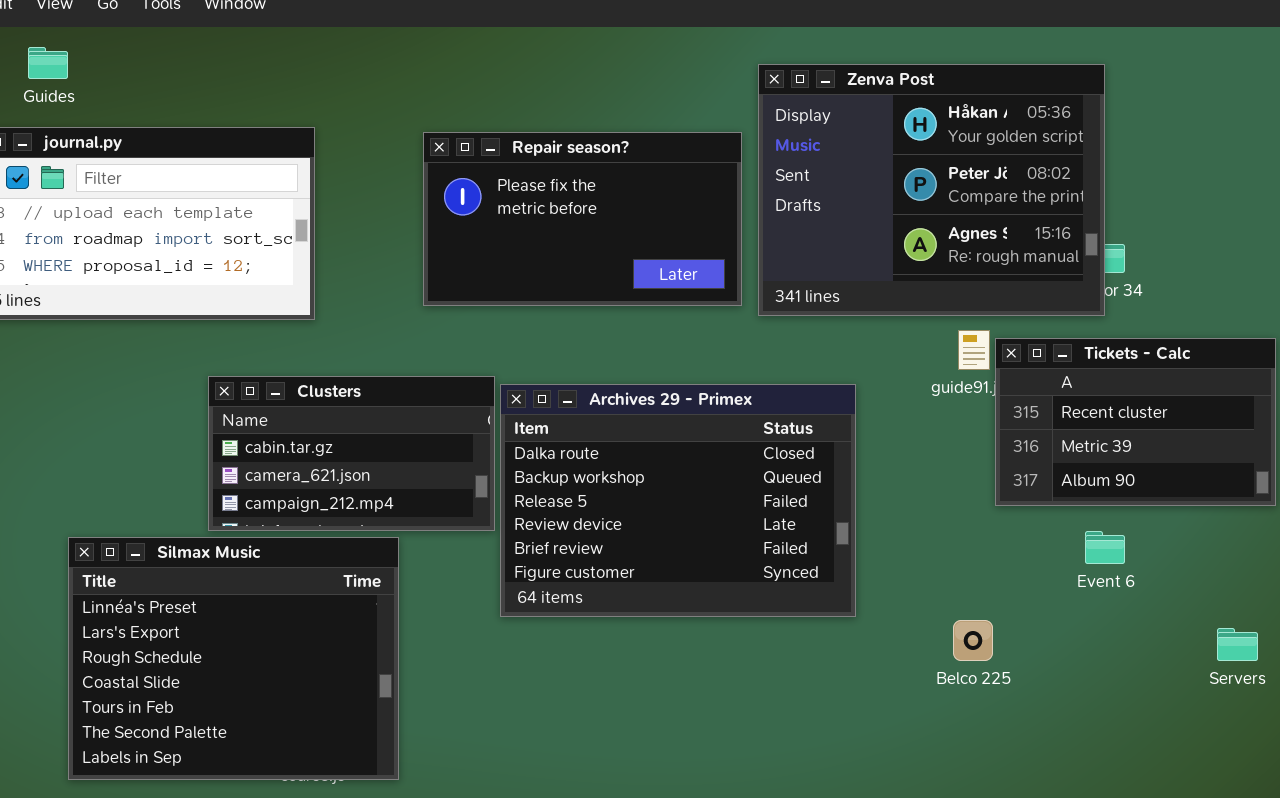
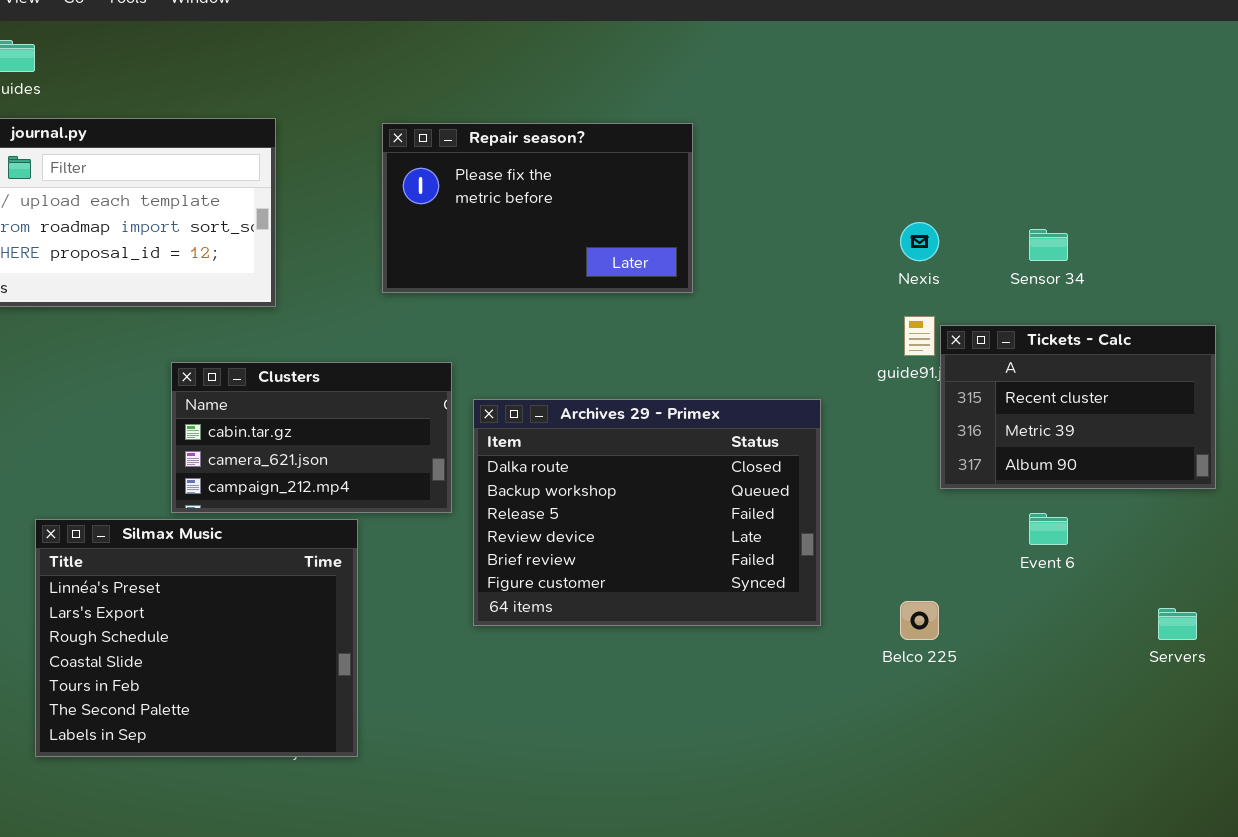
Zenva Post: [758,64,1105,316] -> none, closed
Archives 29 - Primex: [500,384,856,617] -> [473,399,821,626], moved

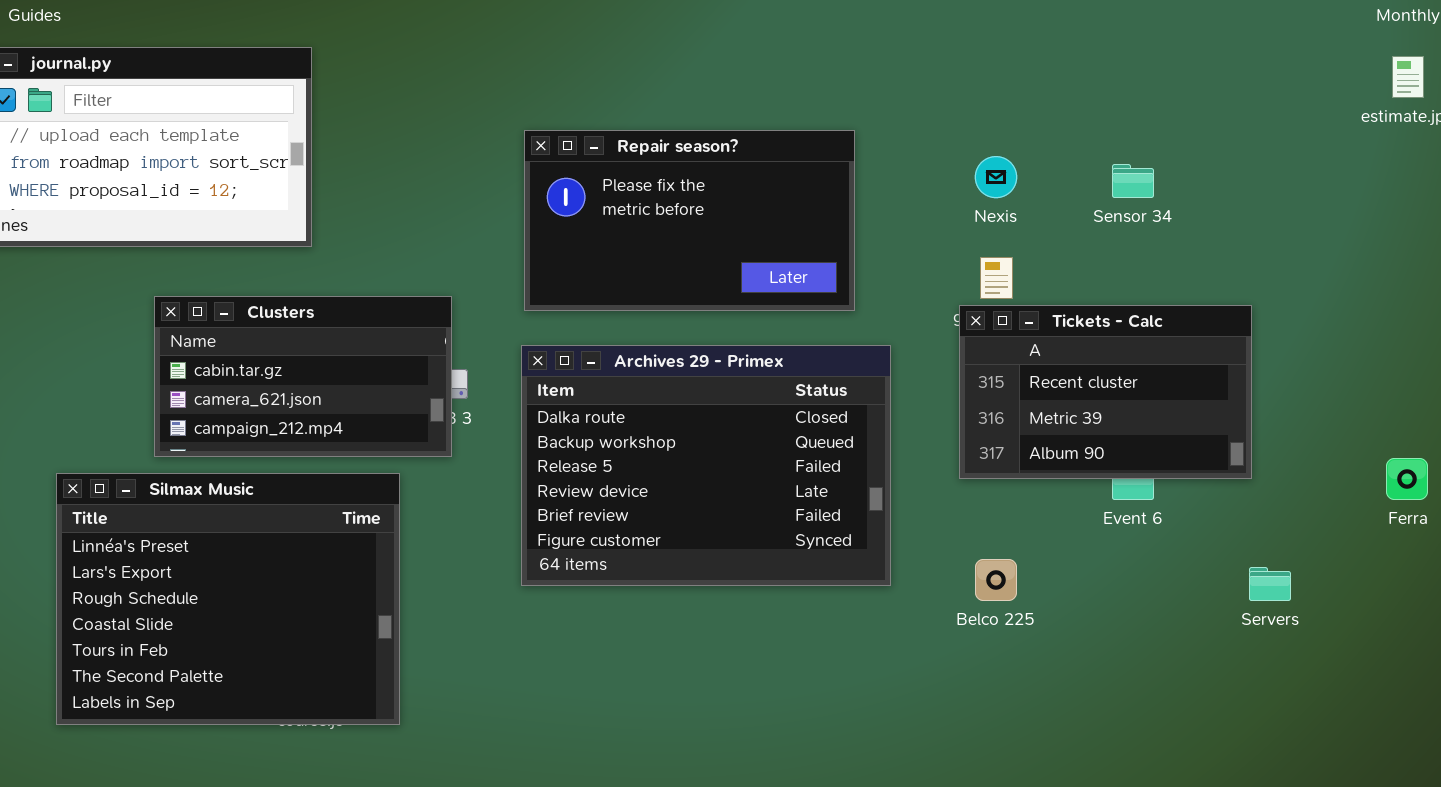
Repair season?: [382,123,693,293] -> [524,130,855,311], moved
Tickets - Calc: [940,325,1216,489] -> [959,305,1252,479], moved
Clusters: [171,362,452,513] -> [154,296,452,457], moved

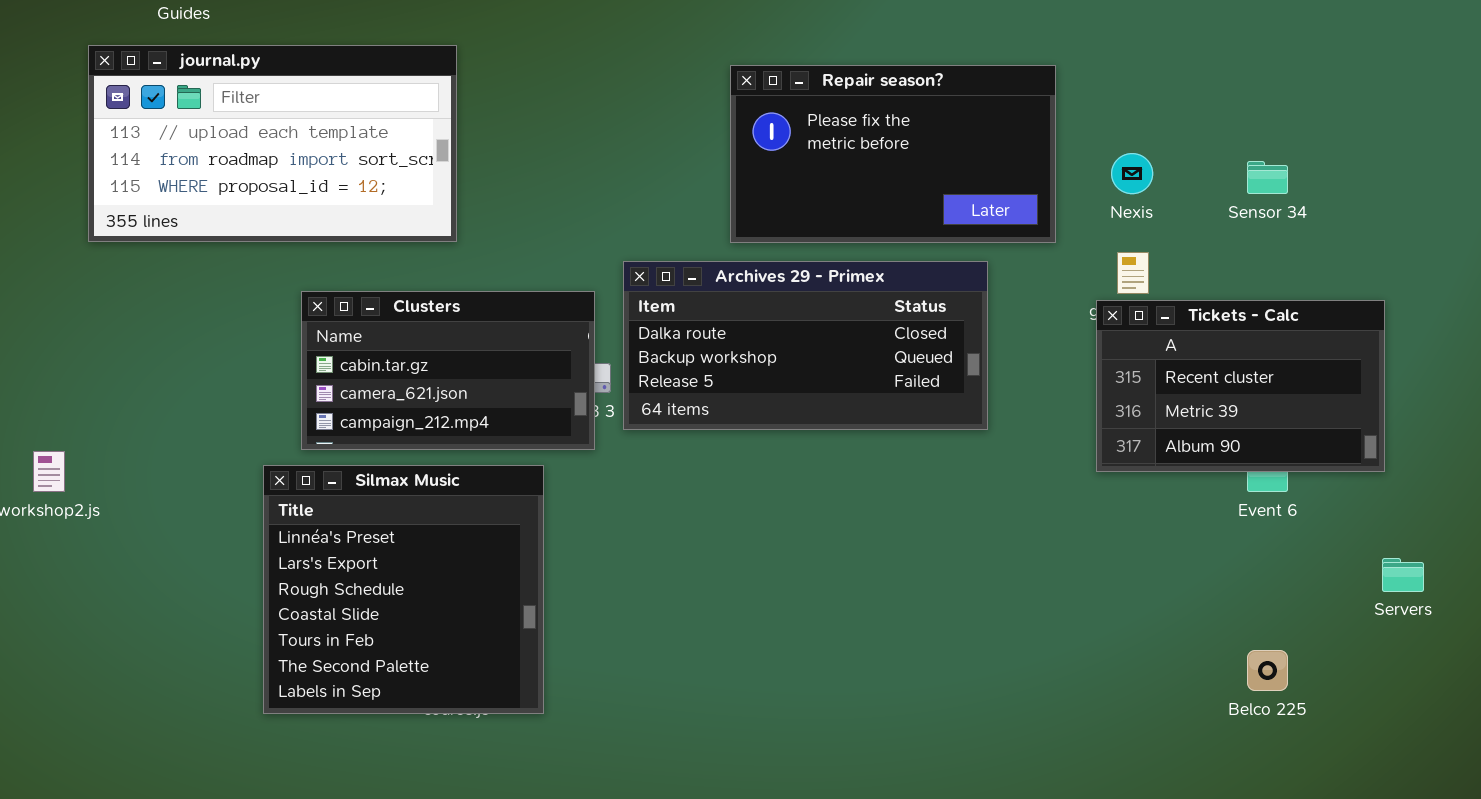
Repair season?: [524,130,855,311] -> [730,65,1056,243], moved
Archives 29 - Primex: [521,345,891,586] -> [623,261,988,430], moved, resized
Silmax Music: [56,473,400,725] -> [263,465,544,714], resized
Belco 225: [975,559,1017,601] -> [1247,650,1288,691], moved

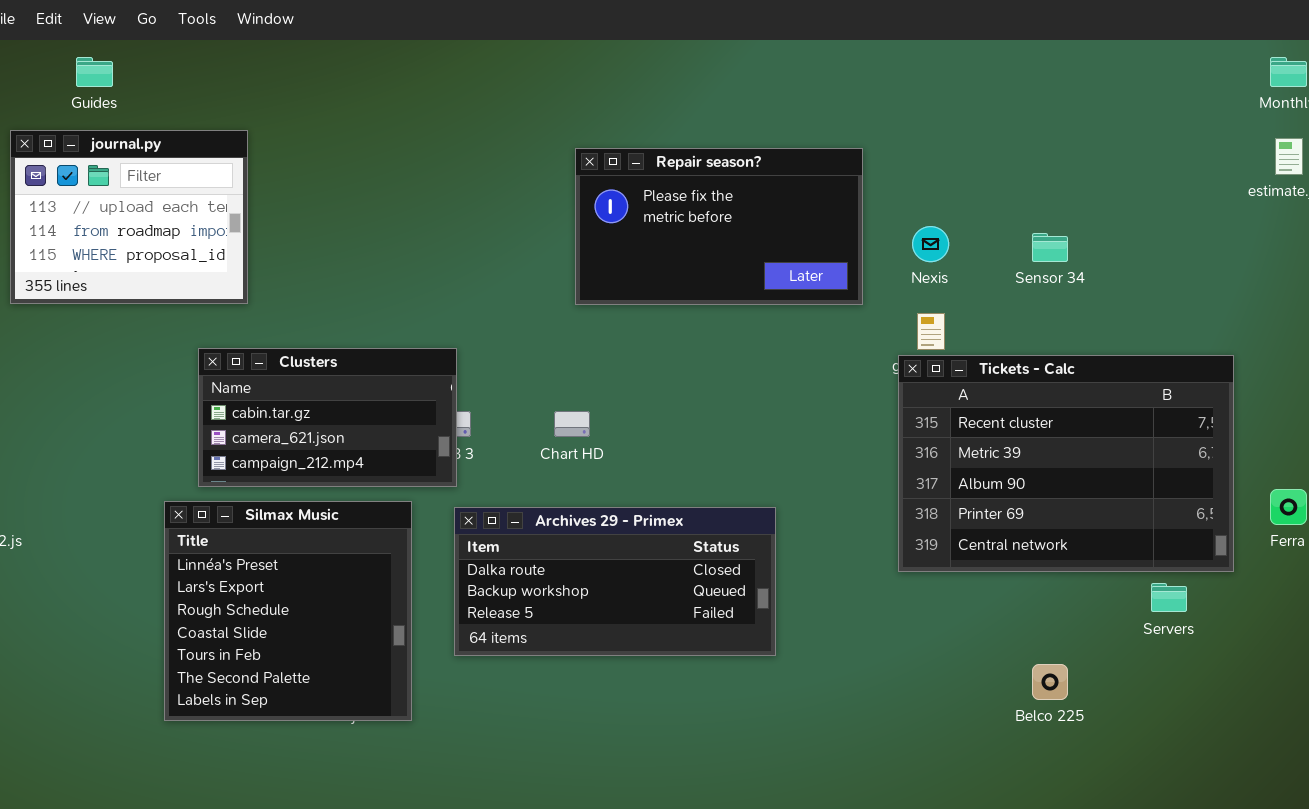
journal.py: [88,45,457,242] -> [10,130,248,304], resized
Archives 29 - Primex: [623,261,988,430] -> [454,507,776,656], moved
Tickets - Calc: [1096,300,1385,472] -> [898,355,1234,572], resized

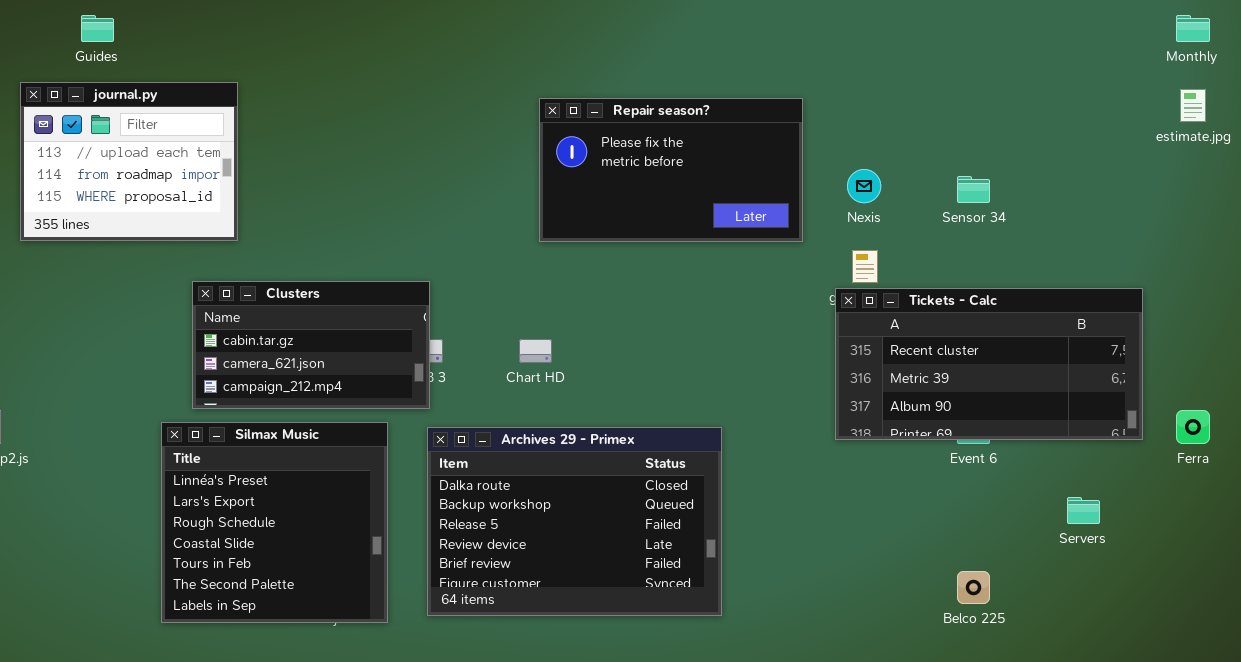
Tickets - Calc: [898,355,1234,572] -> [835,288,1143,440], resized
Archives 29 - Primex: [454,507,776,656] -> [427,427,722,616], resized

